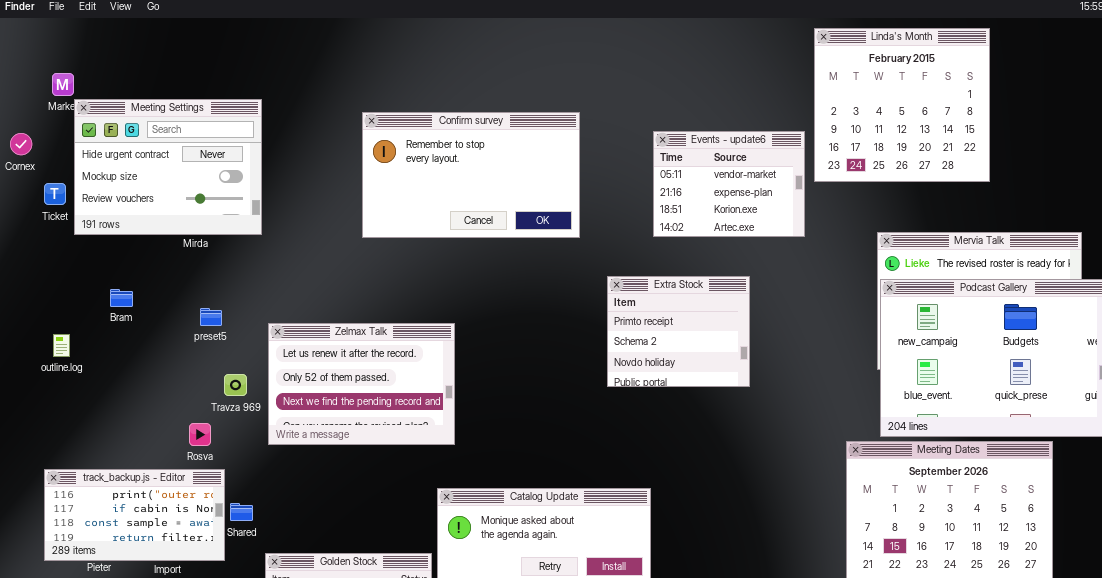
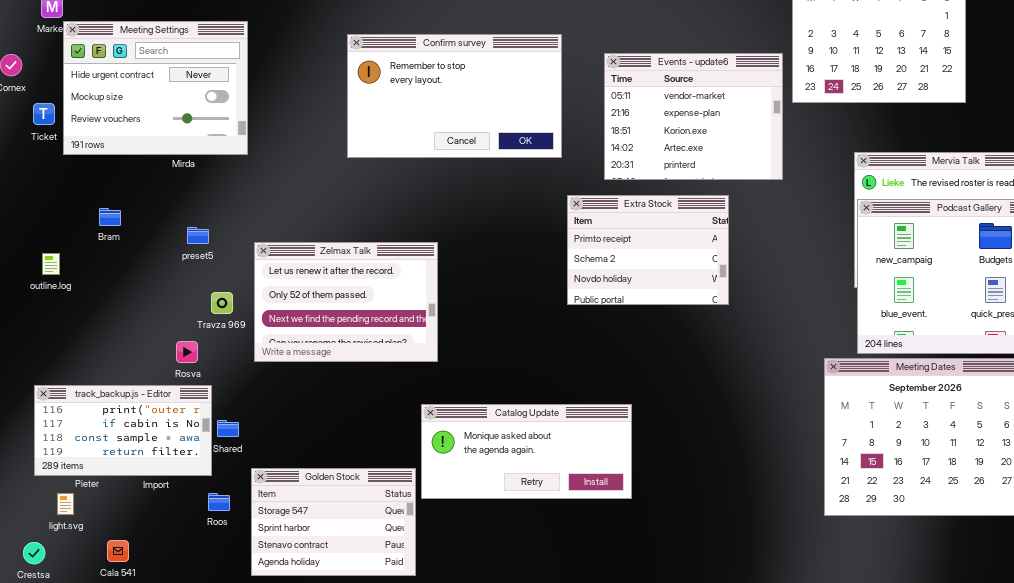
Events - update6: [653,131,805,237] -> [604,53,783,180], resized
Extra Stock: [607,276,750,387] -> [567,195,729,305], resized

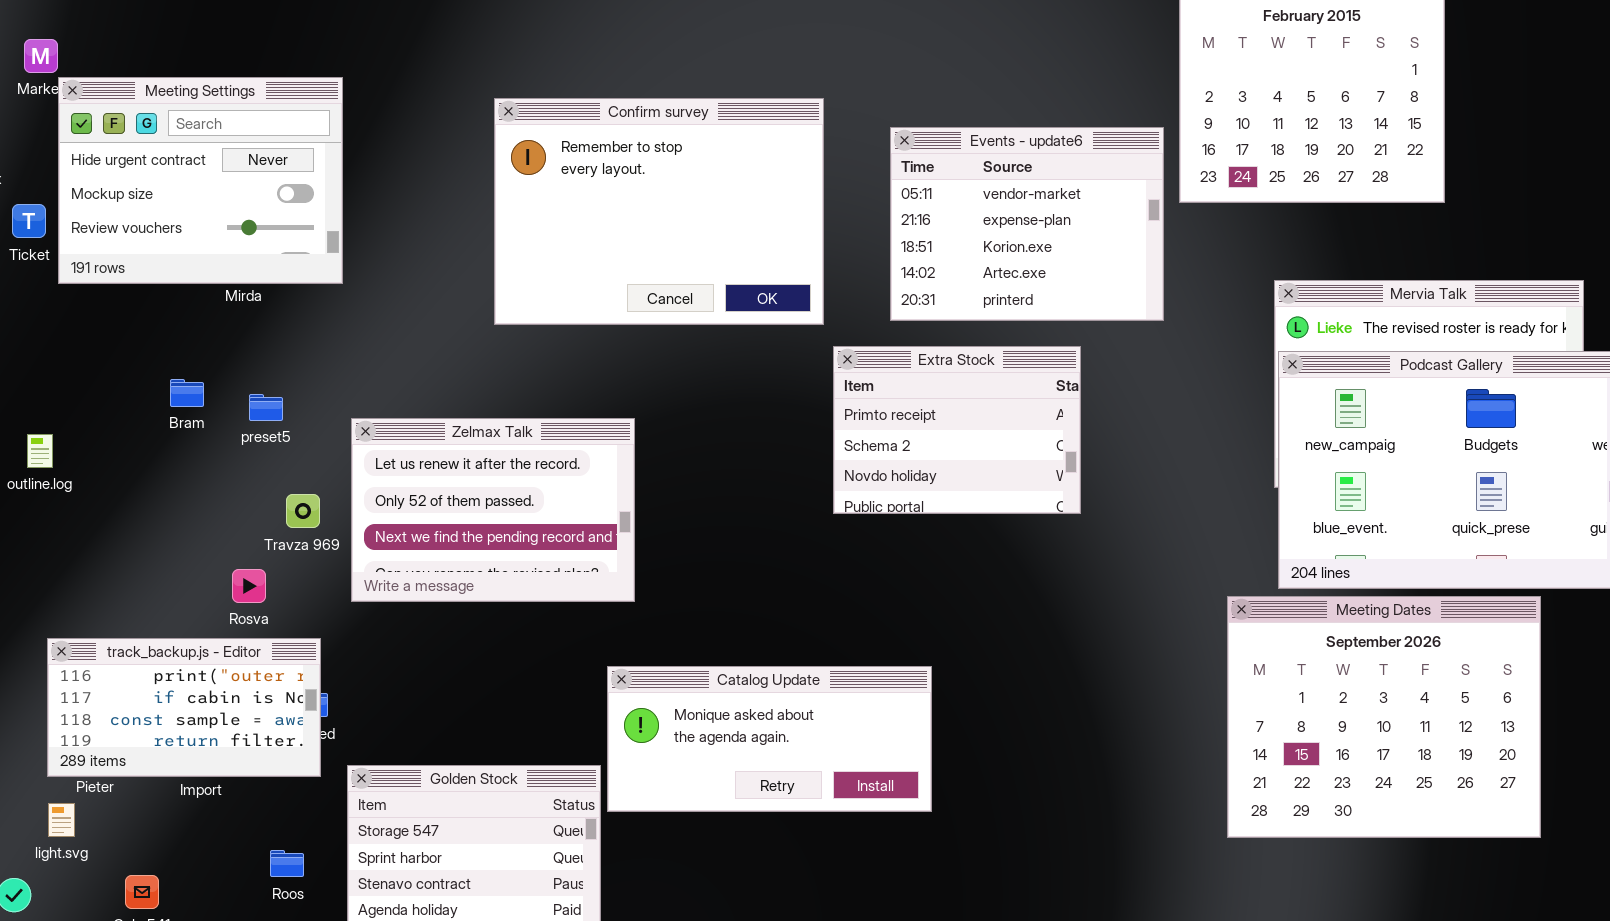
Confirm survey: [347,34,562,158] -> [494,98,824,325], resized
Bram: [99,208,121,226] -> [170,379,204,407], moved
track_backup.js - Editor: [34,385,212,476] -> [47,638,321,777], moved
Roos: [208,493,230,511] -> [270,850,304,877], moved

